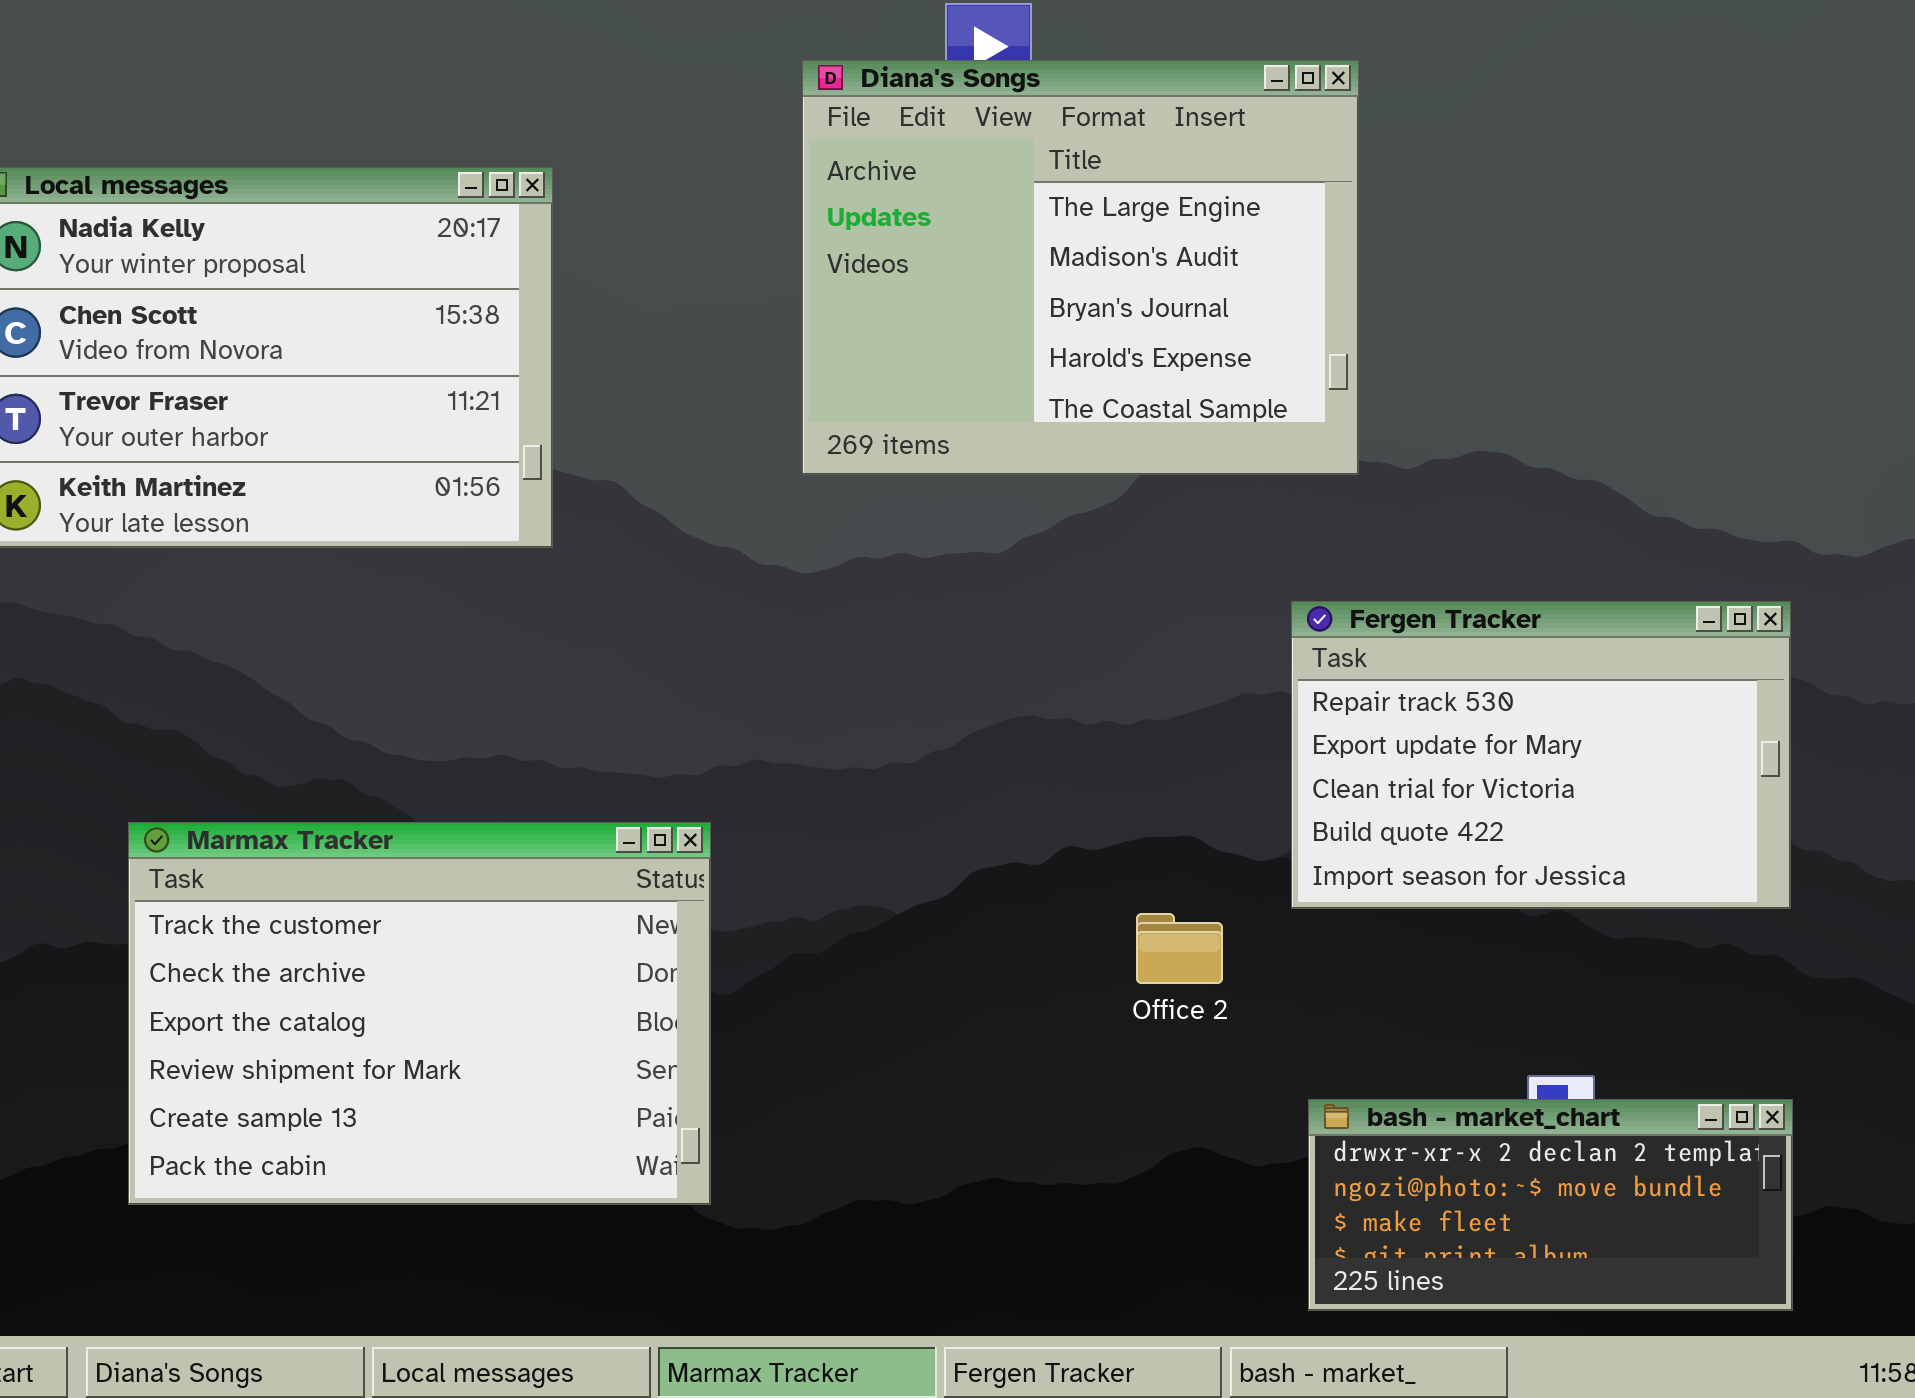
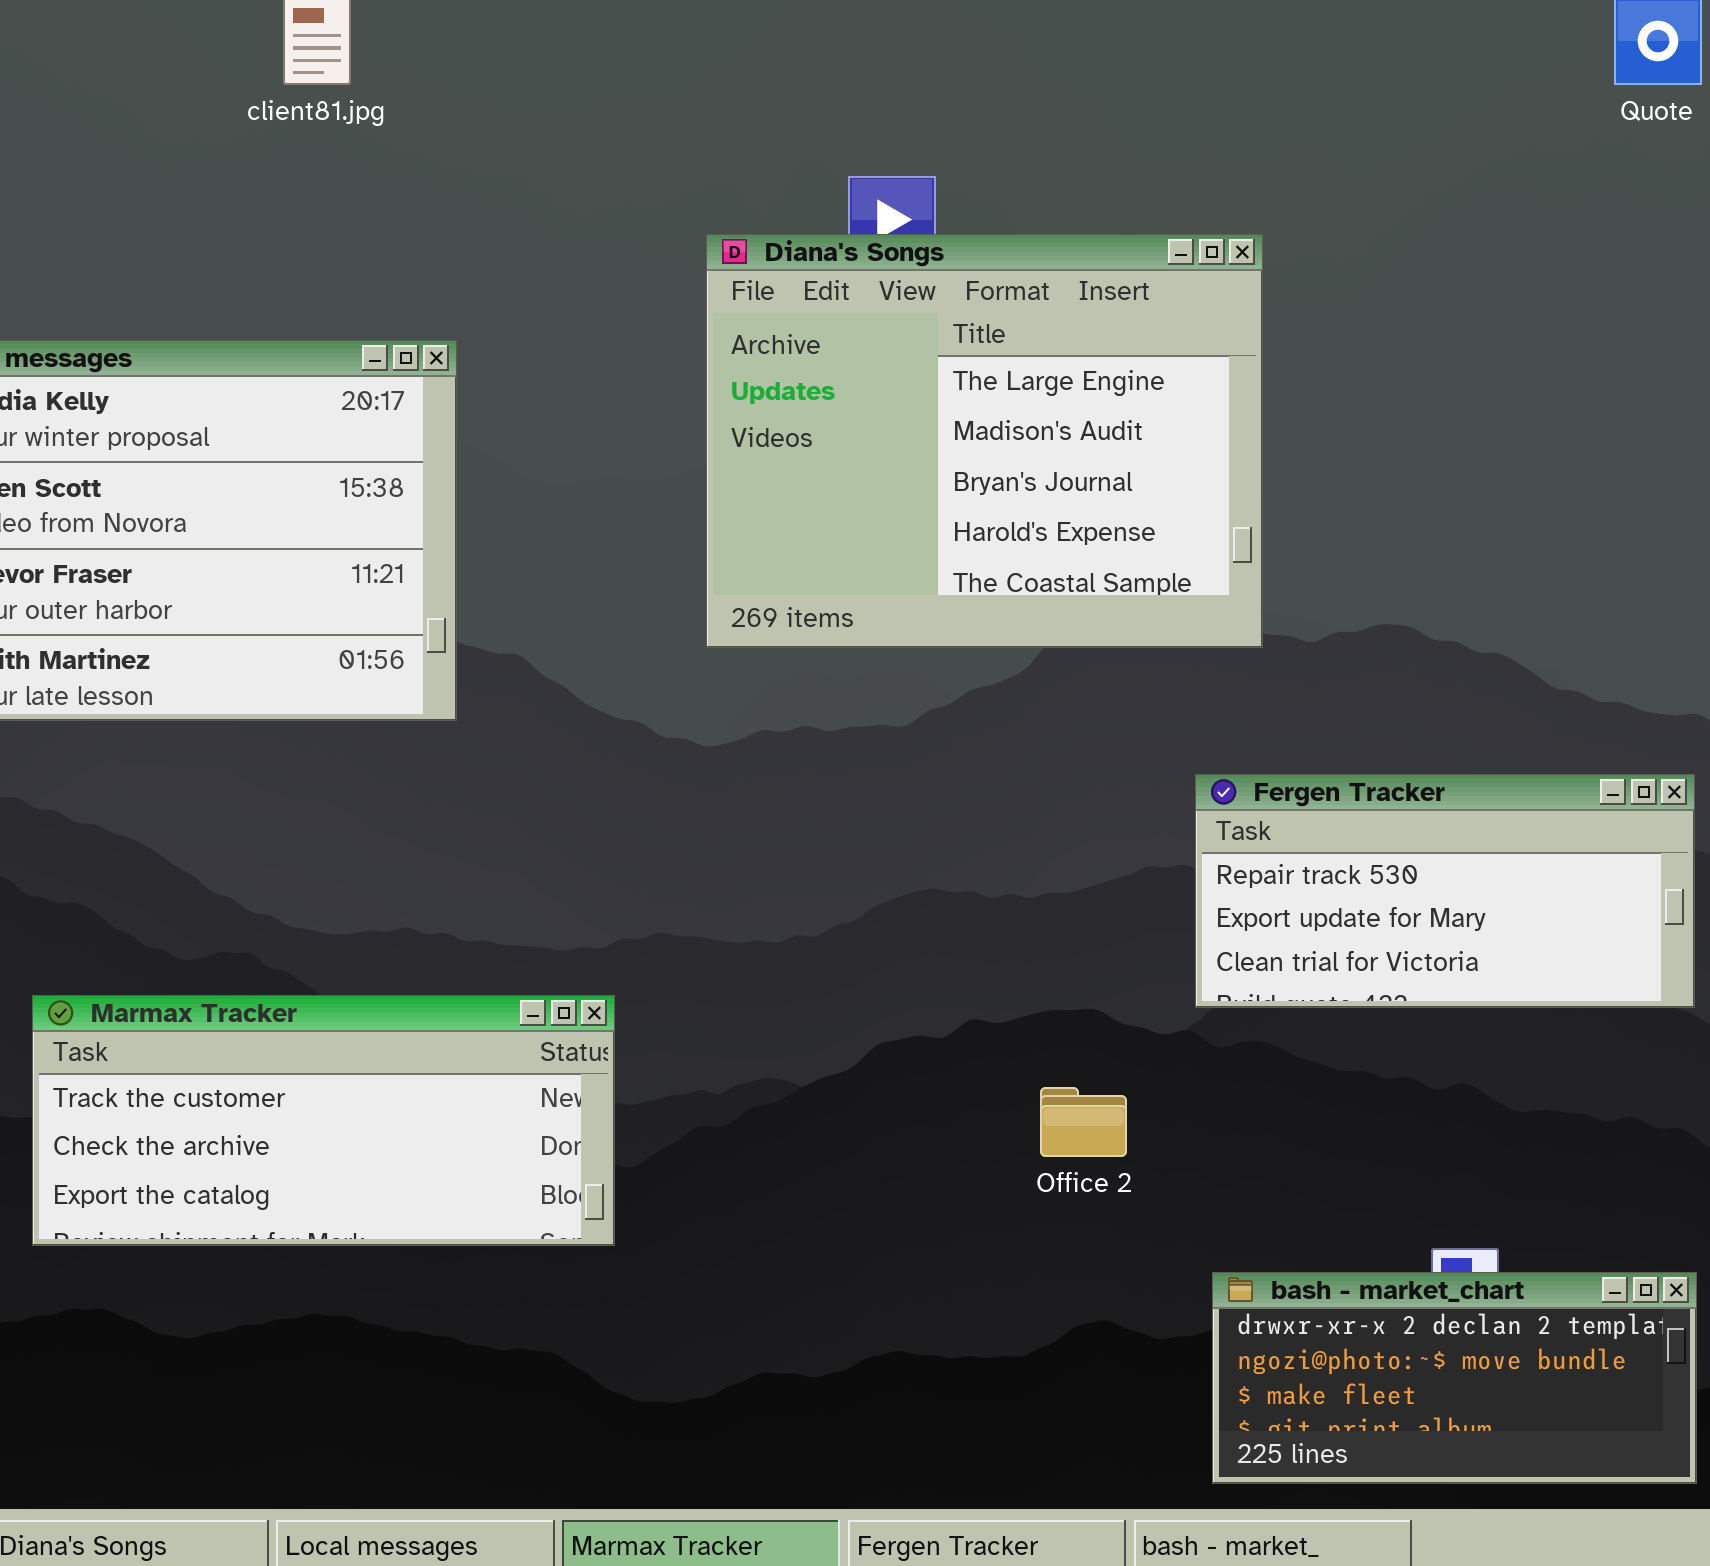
Fergen Tracker: [1291,601,1791,909] -> [1195,774,1695,1008], resized
Marmax Tracker: [128,822,711,1205] -> [32,995,615,1246], resized

